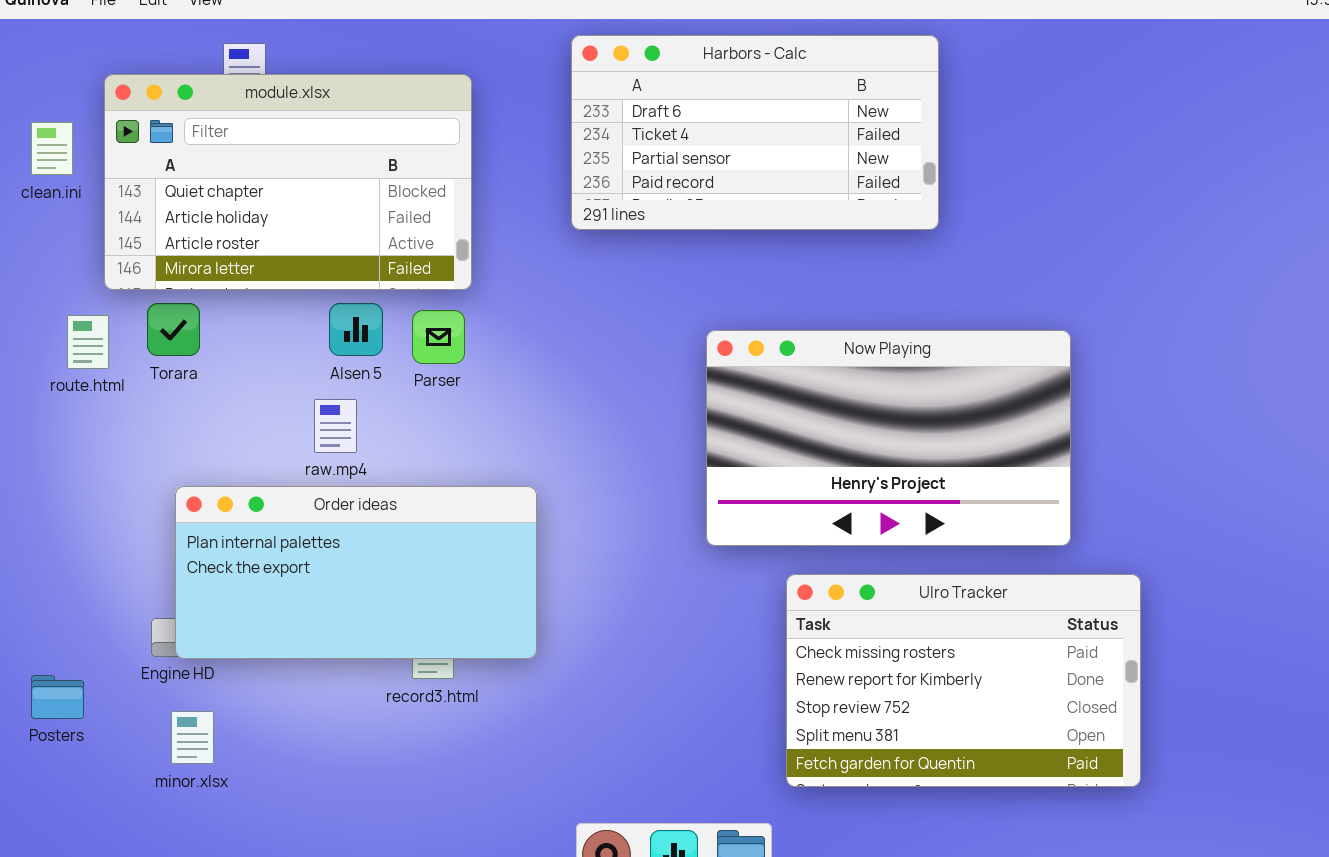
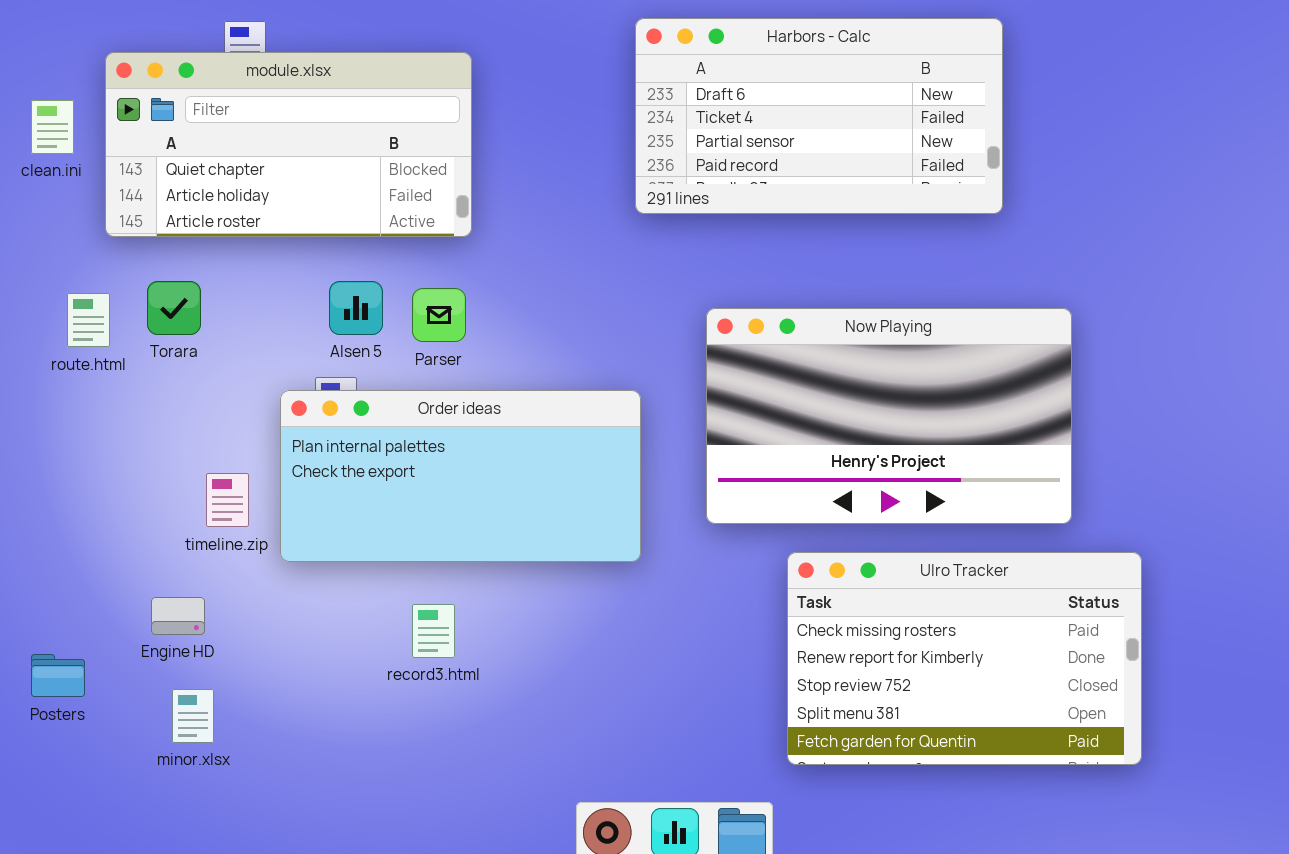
Harbors - Calc: [571,35,939,230] -> [635,18,1003,214], moved
module.xlsx: [104,74,472,290] -> [105,52,472,237], resized
Order ideas: [175,486,537,659] -> [280,390,641,562], moved

